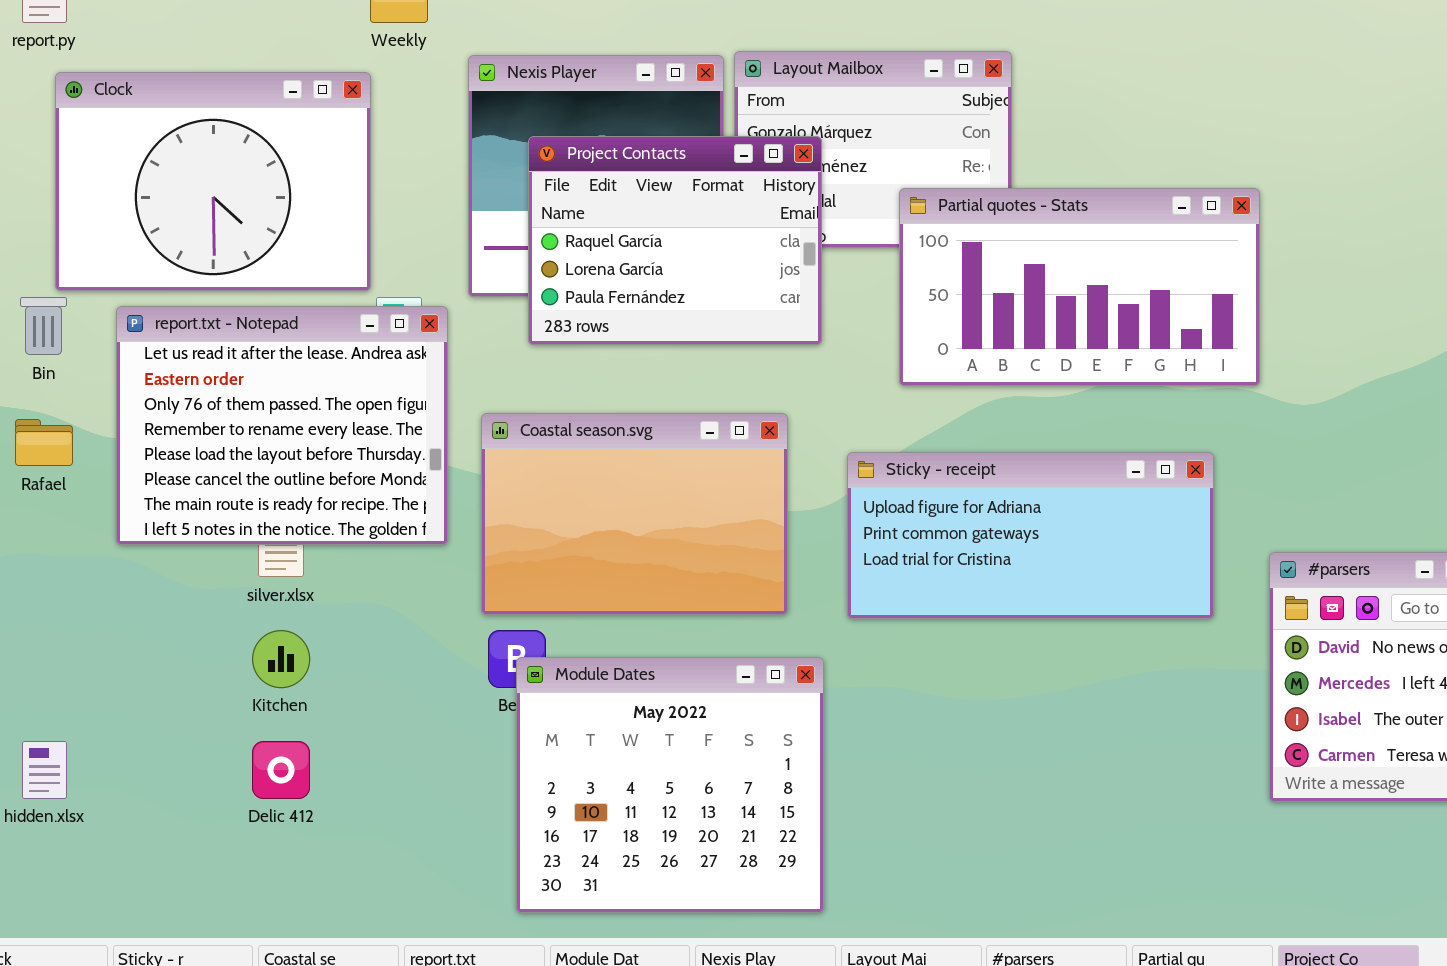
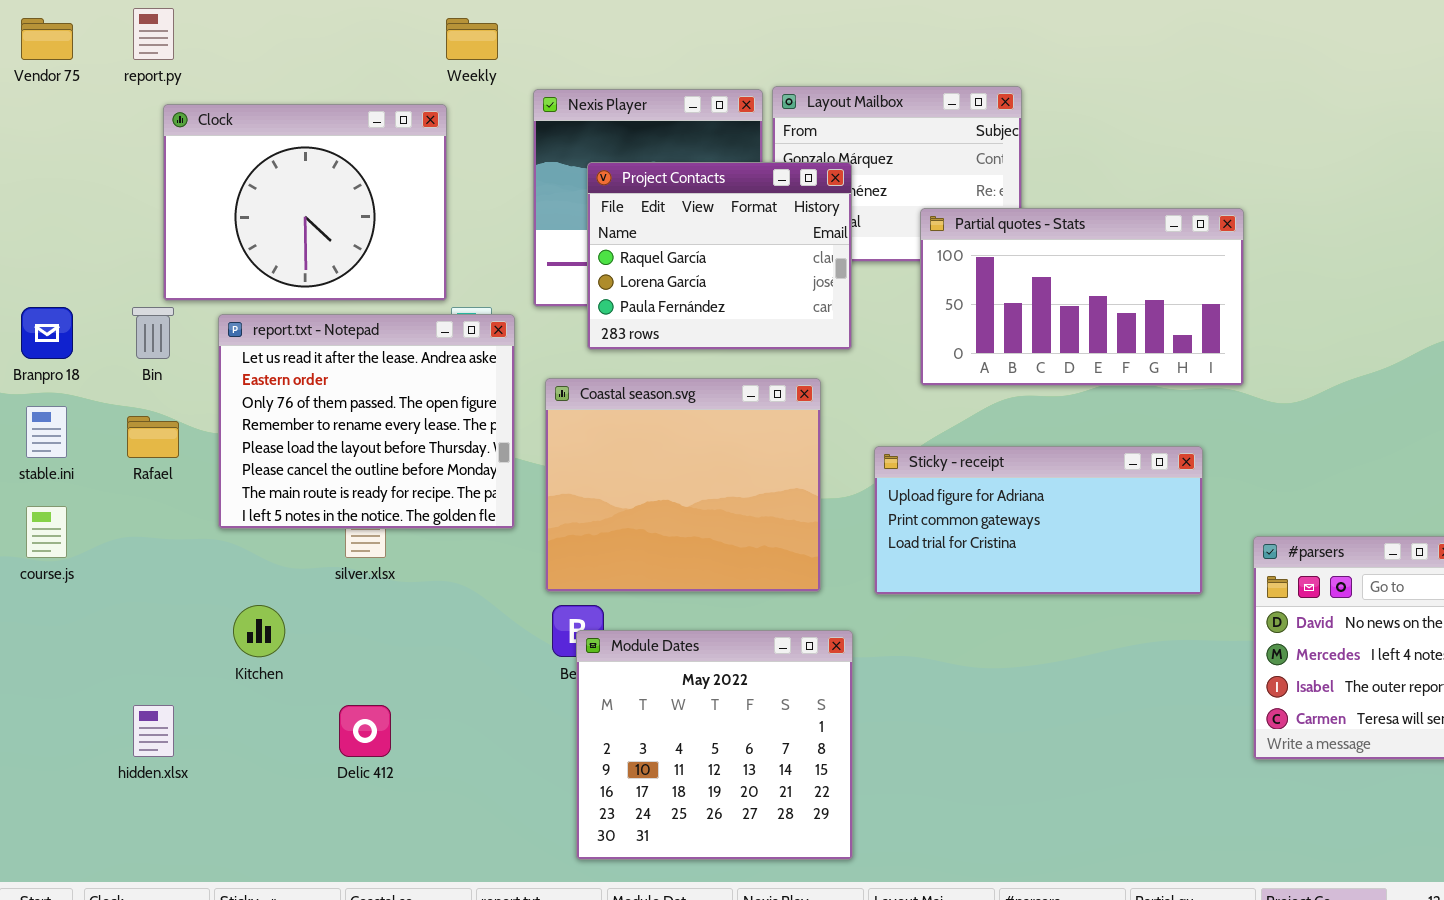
Coastal season.svg: [481,413,788,615] -> [545,378,821,592], resized
Kitchen: [252,630,310,688] -> [233,605,285,657], moved

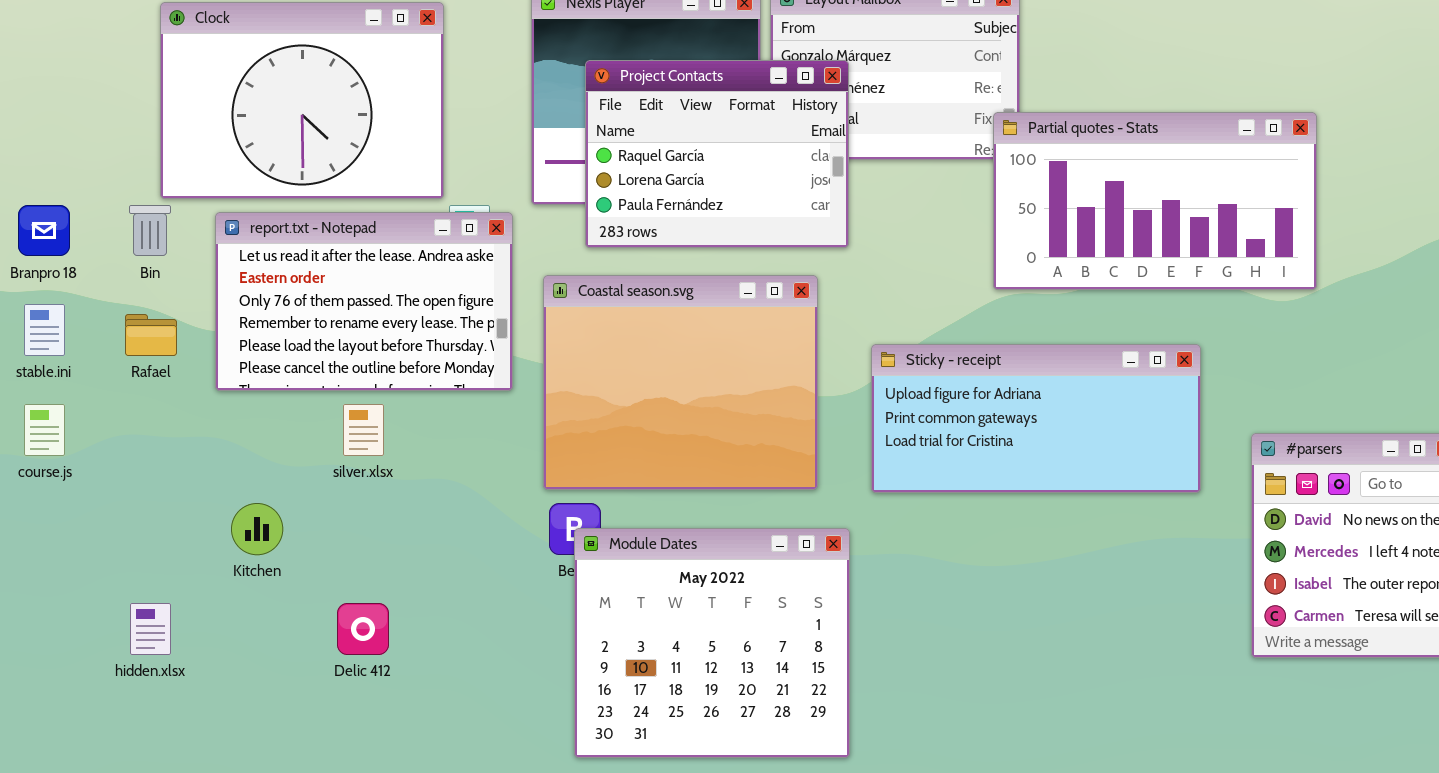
Partial quotes - Stats: [920,208,1244,386] -> [993,112,1317,290], moved
report.txt - Notepad: [218,314,515,529] -> [215,212,513,391], resized

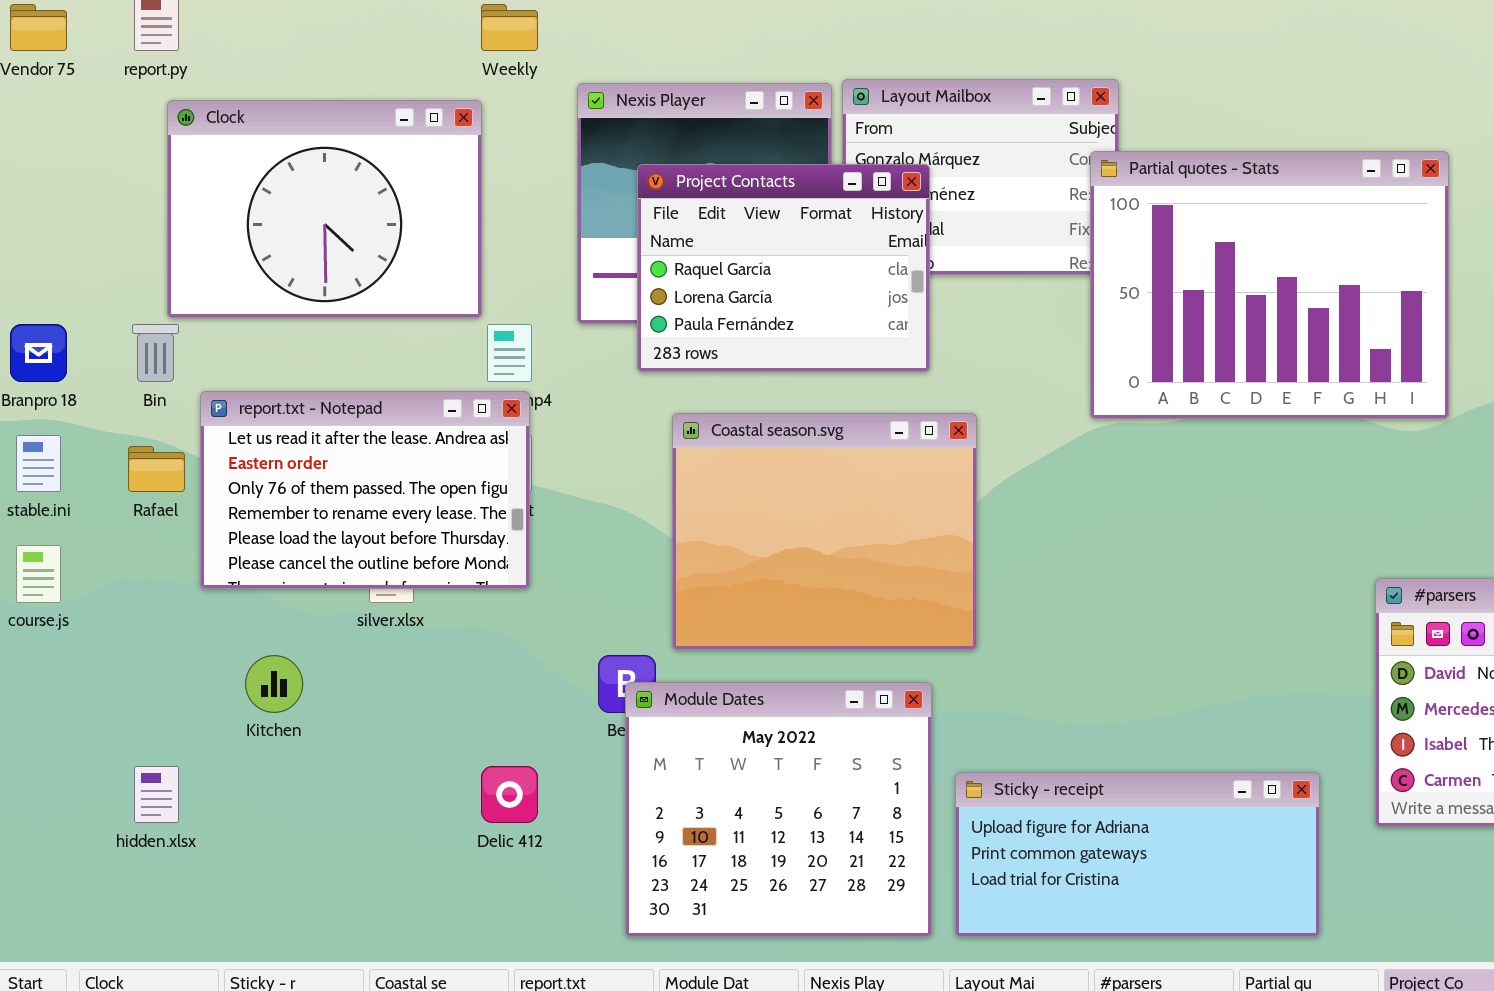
Partial quotes - Stats: [993,112,1317,290] -> [1090,151,1449,419], resized
report.txt - Notepad: [215,212,513,391] -> [200,391,530,589], moved
Coastal season.svg: [543,275,818,490] -> [672,413,977,650], moved
Sticky - receipt: [871,344,1201,493] -> [955,772,1320,937], moved
Delic 412: [337,603,389,655] -> [481,766,538,823], moved

